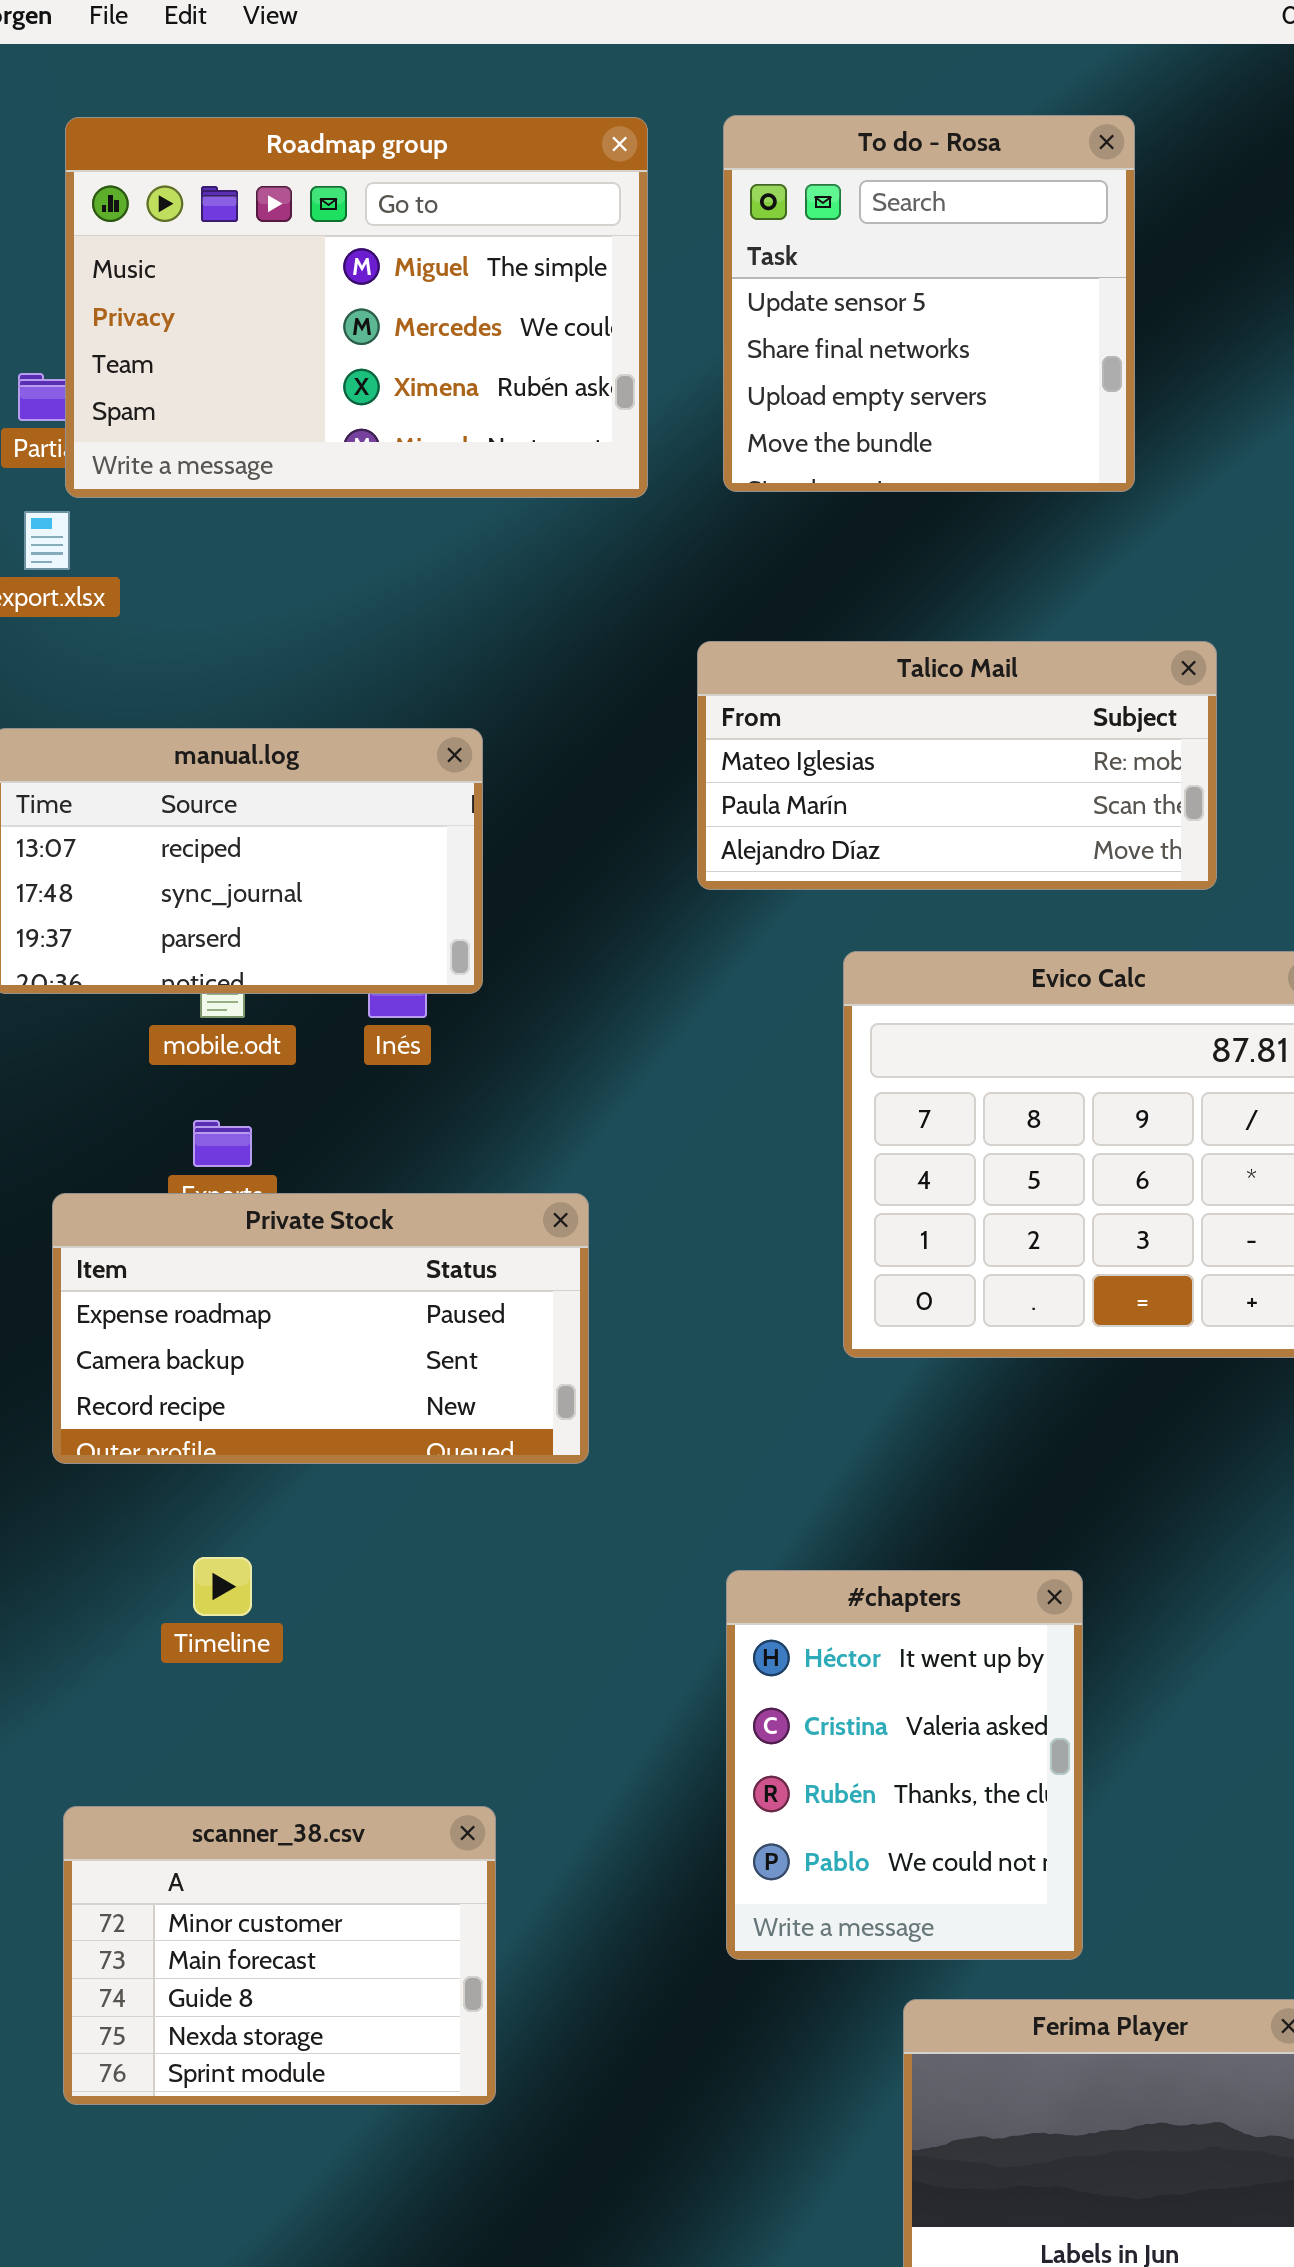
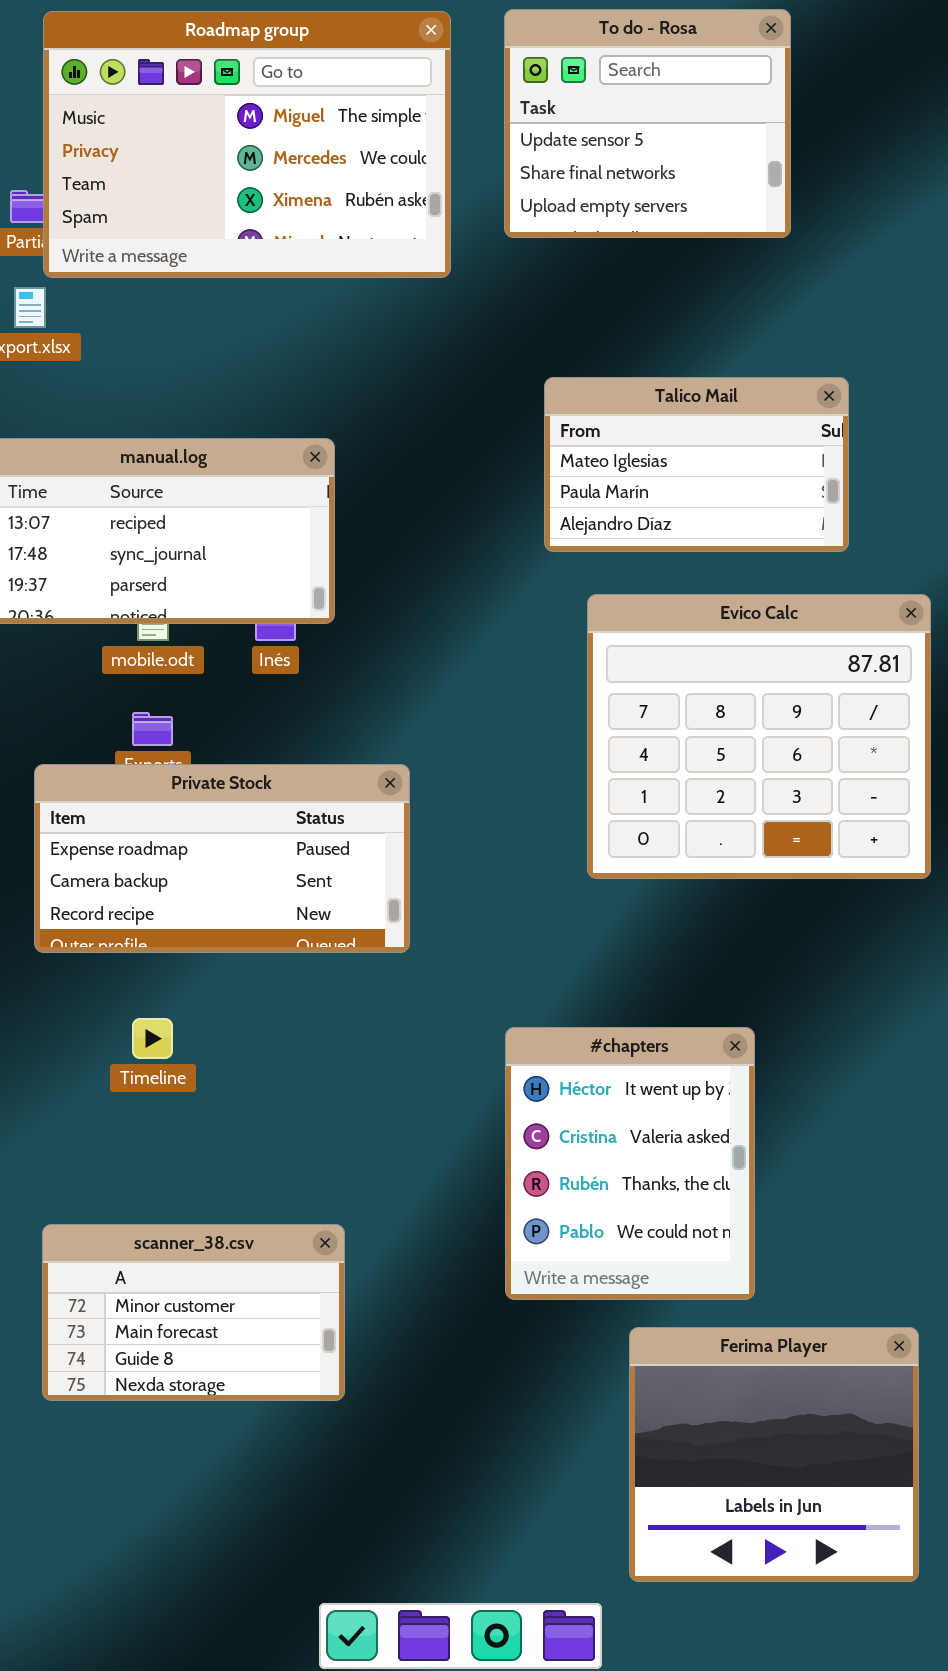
To do - Rosa: [723,115,1135,492] -> [504,9,791,238], resized
Talico Mail: [697,641,1217,890] -> [544,377,849,552], resized
scanner_38.csv: [63,1806,496,2105] -> [42,1224,345,1401], resized

